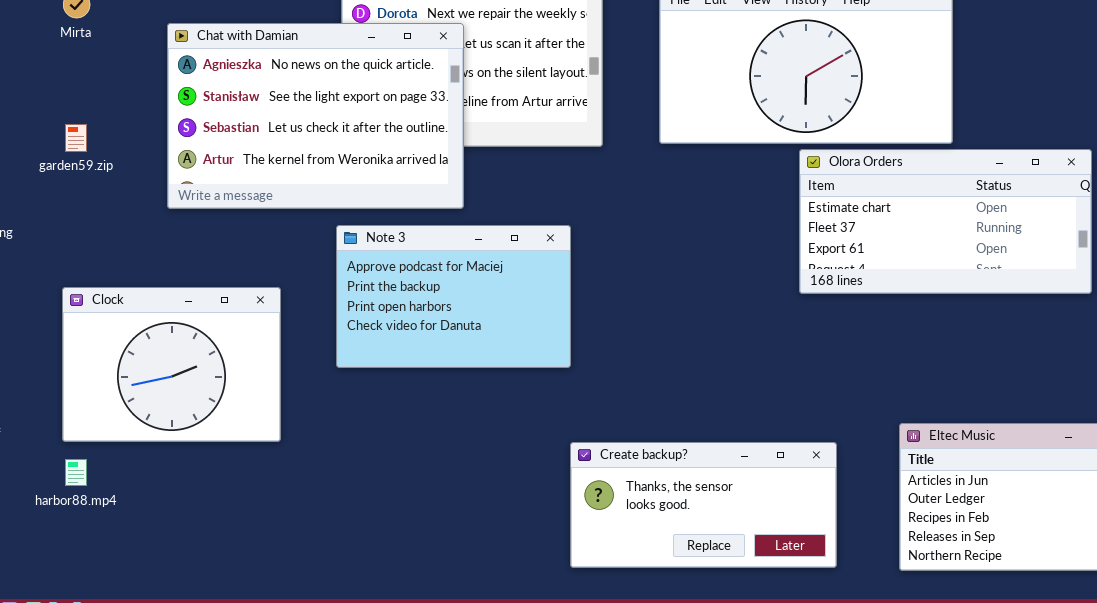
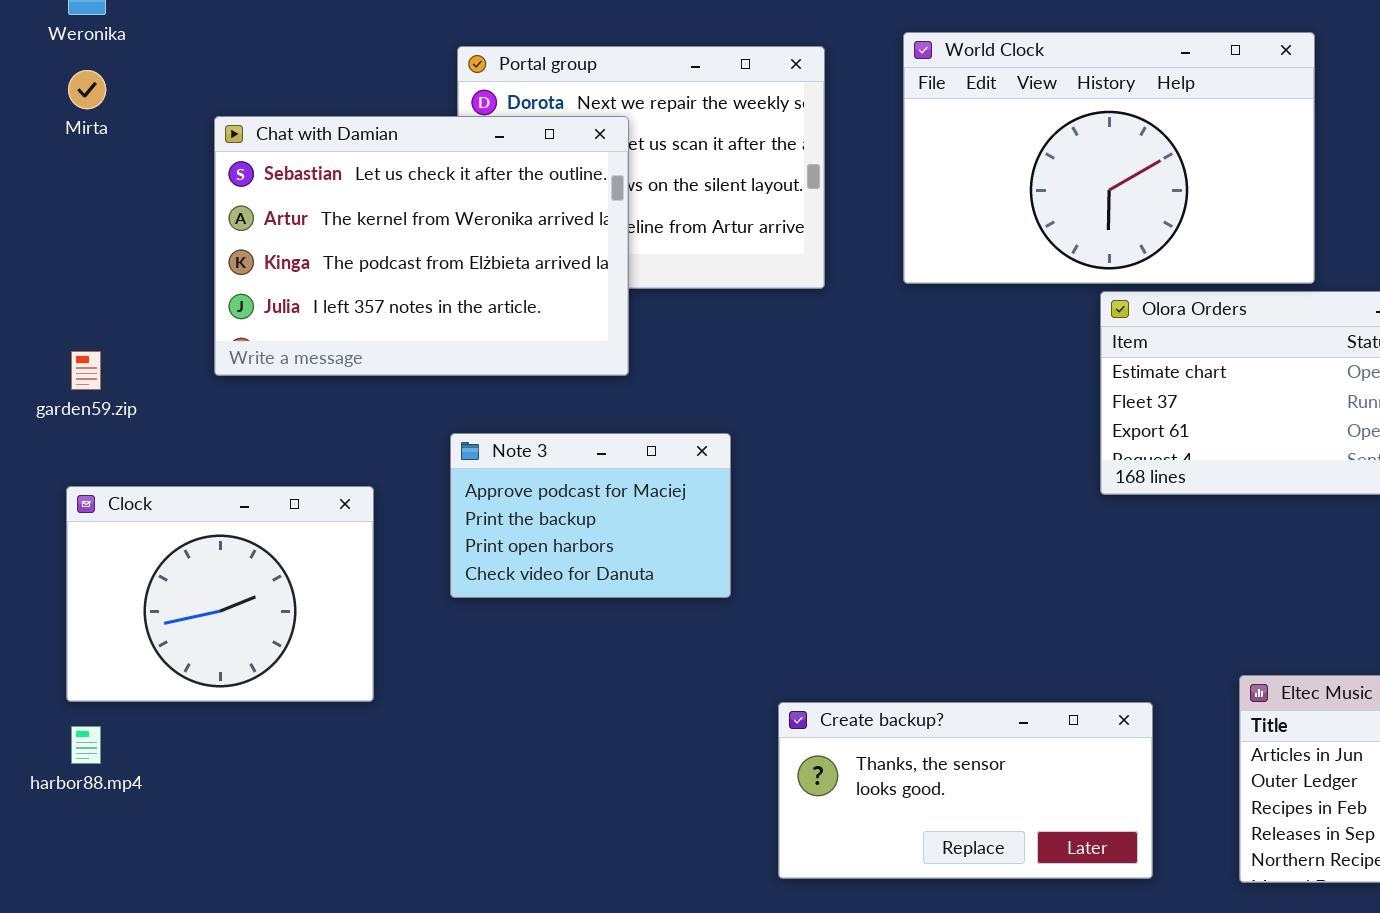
Chat with Damian: [167,23,464,209] -> [214,116,629,376], scrolled down 2 rows
garden59.zip: [65,124,87,152] -> [71,351,101,390], moved
Note 3: [336,225,571,368] -> [450,433,731,598], resized

